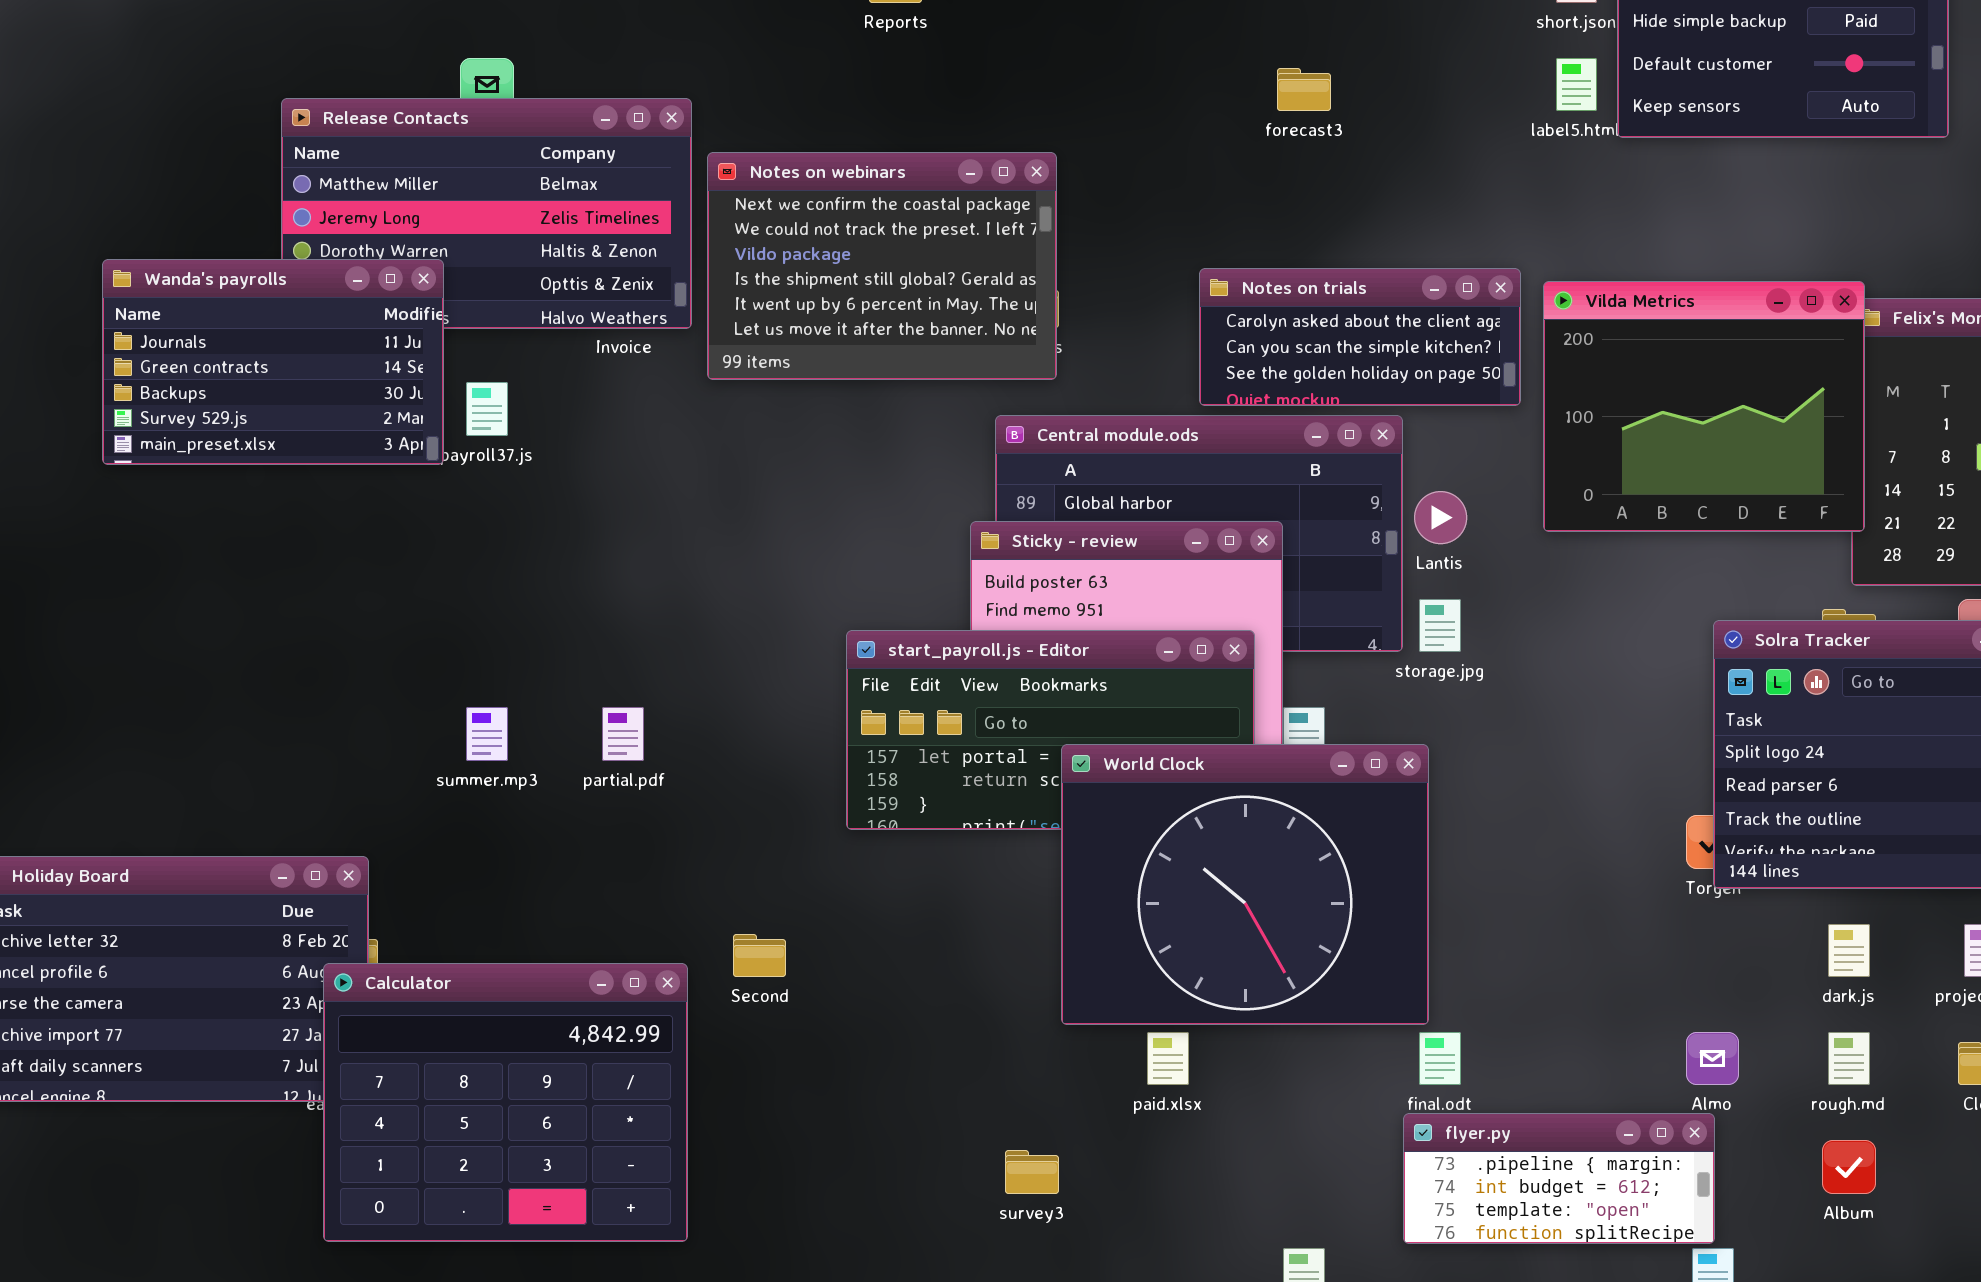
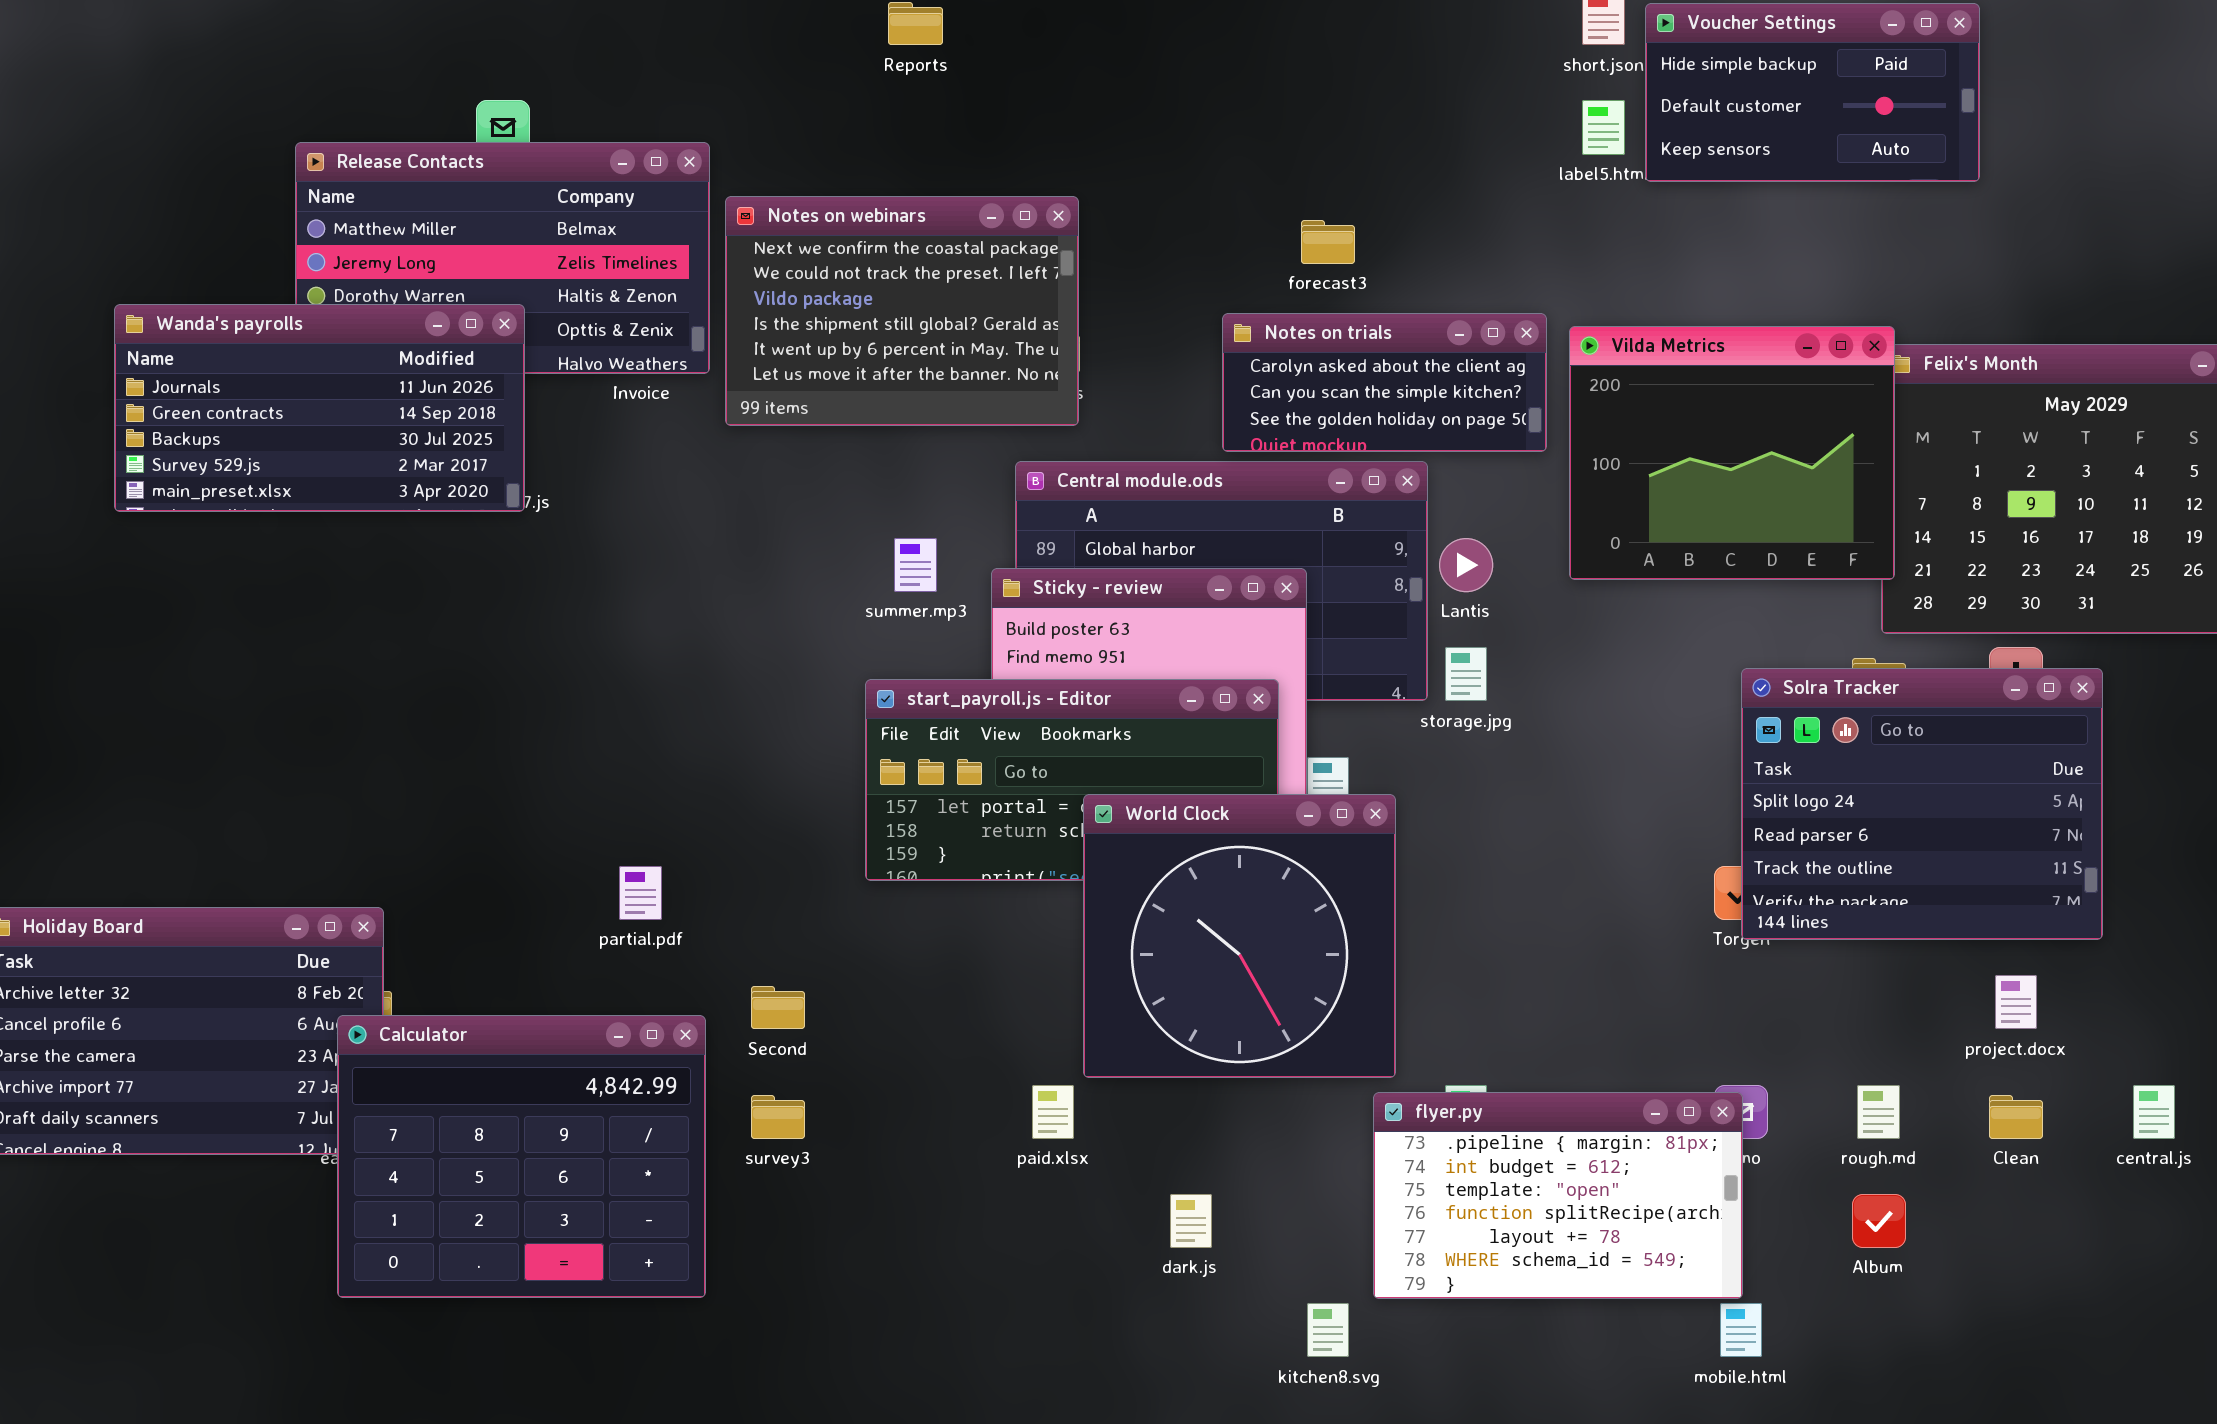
forecast3: [1277,68,1331,111] -> [1301,220,1355,264], moved
Wanda's payrolls: [102,259,444,465] -> [114,304,525,512], resized
summer.mp3: [466,707,508,761] -> [894,538,937,592], moved
partial.pdf: [602,707,644,761] -> [619,866,662,920], moved
World Clock: [1061,744,1429,1025] -> [1083,794,1396,1078], resized
dark.js: [1828,924,1870,977] -> [1170,1194,1212,1248], moved
paid.xlsx: [1147,1032,1189,1085] -> [1032,1085,1074,1139], moved
flyer.py: [1403,1113,1715,1244] -> [1373,1092,1743,1299], resized
survey3: [1005,1150,1059,1194] -> [751,1095,805,1139], moved

